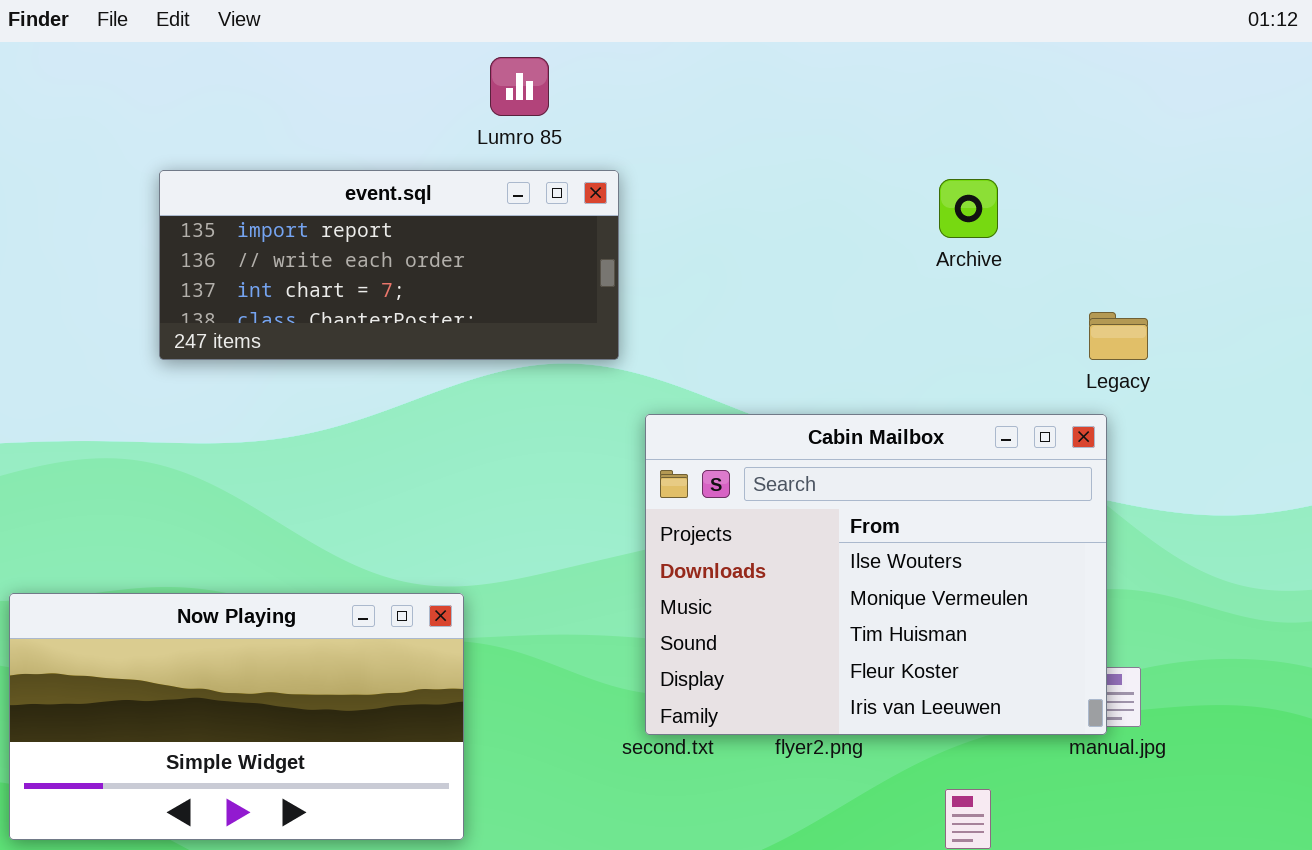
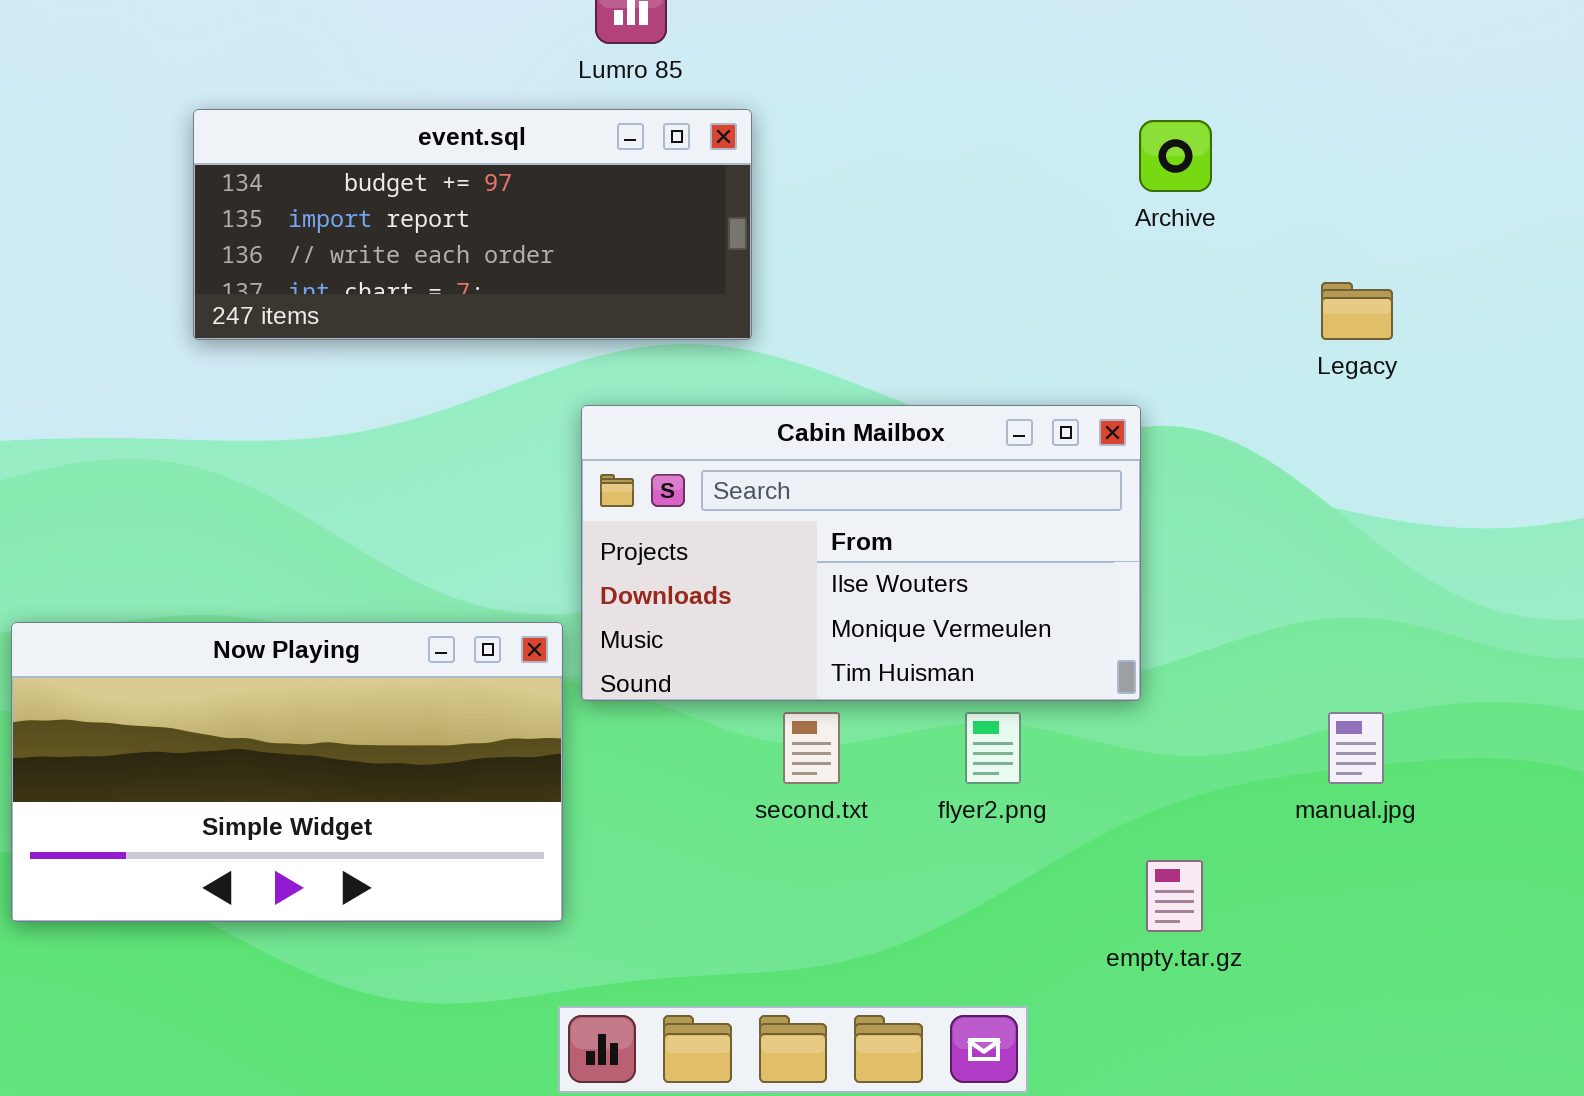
event.sql: [159,170,619,360] -> [193,109,752,340], scrolled up 1 row
Cabin Mailbox: [645,414,1107,735] -> [581,405,1141,701], moved, resized

